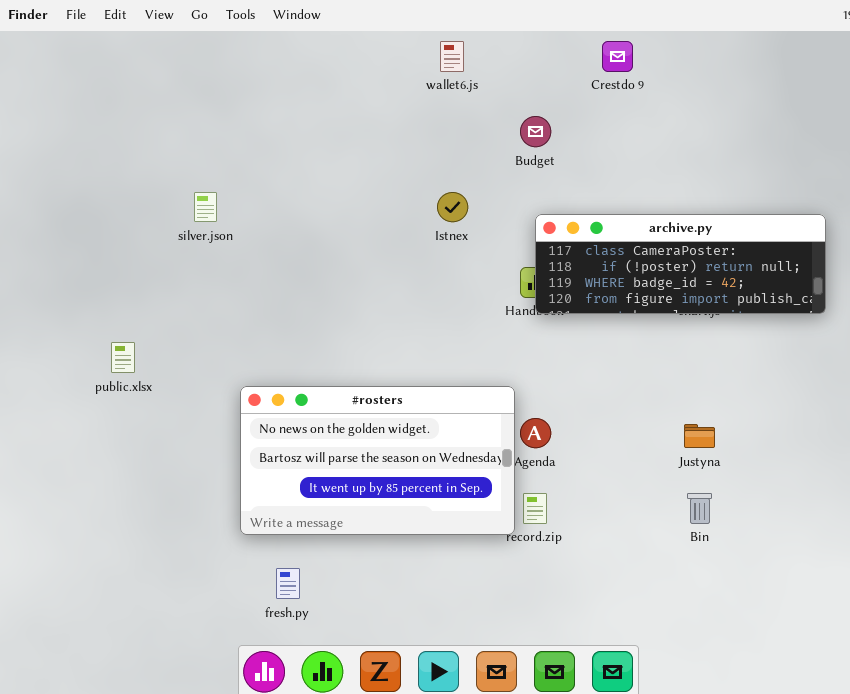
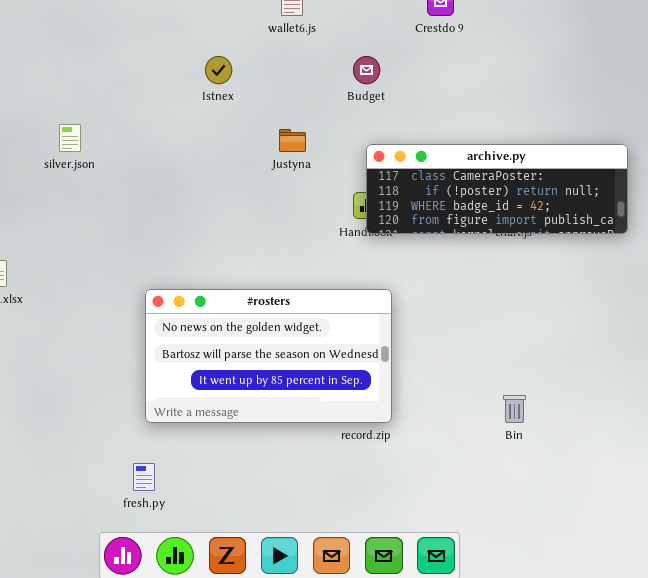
Istnex: [437,192,468,222] -> [205,56,232,84], moved
#rosters: [240,386,515,535] -> [145,289,392,423], moved
Justyna: [684,424,715,448] -> [279,129,306,152], moved

